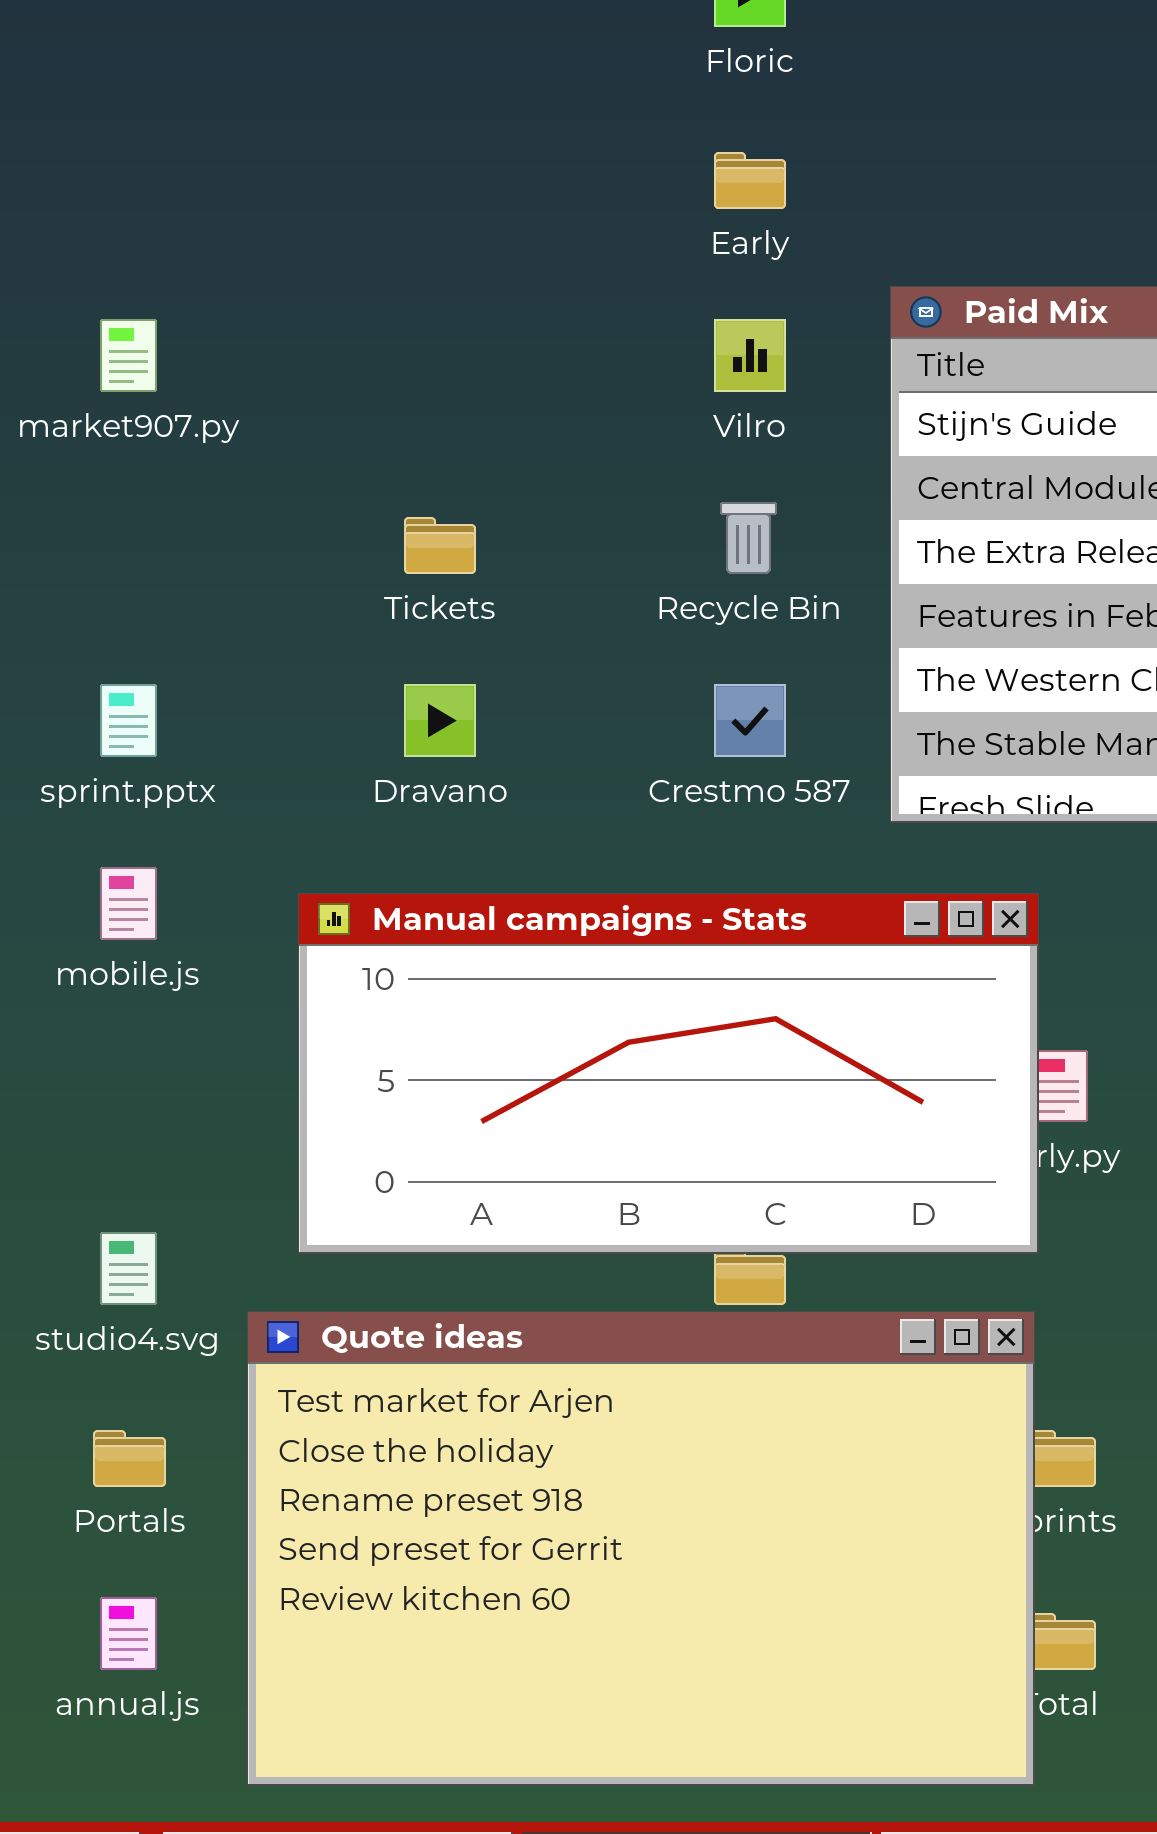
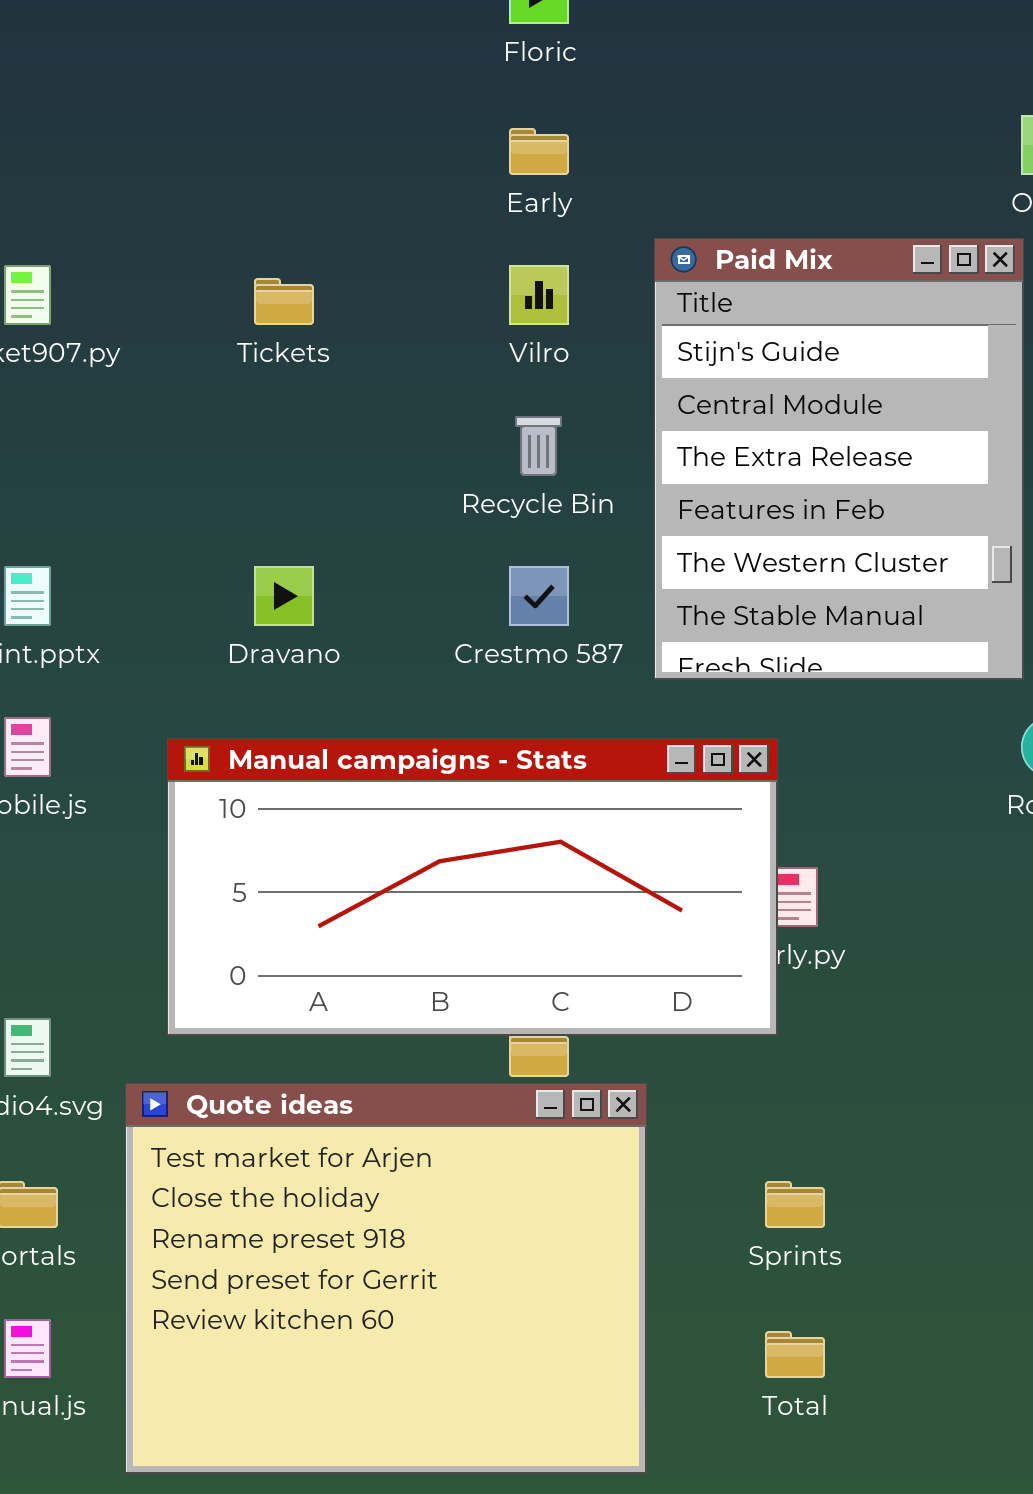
Tickets: [404,517,476,574] -> [254,278,314,325], moved
Quote ideas: [247,1311,1035,1786] -> [125,1083,647,1474], resized

